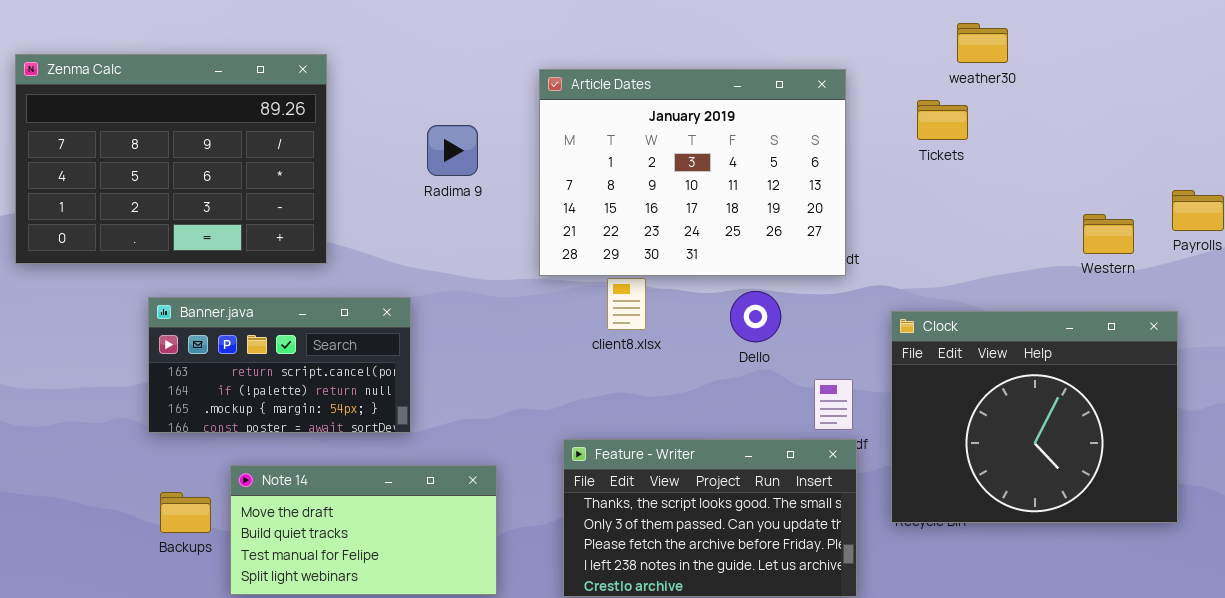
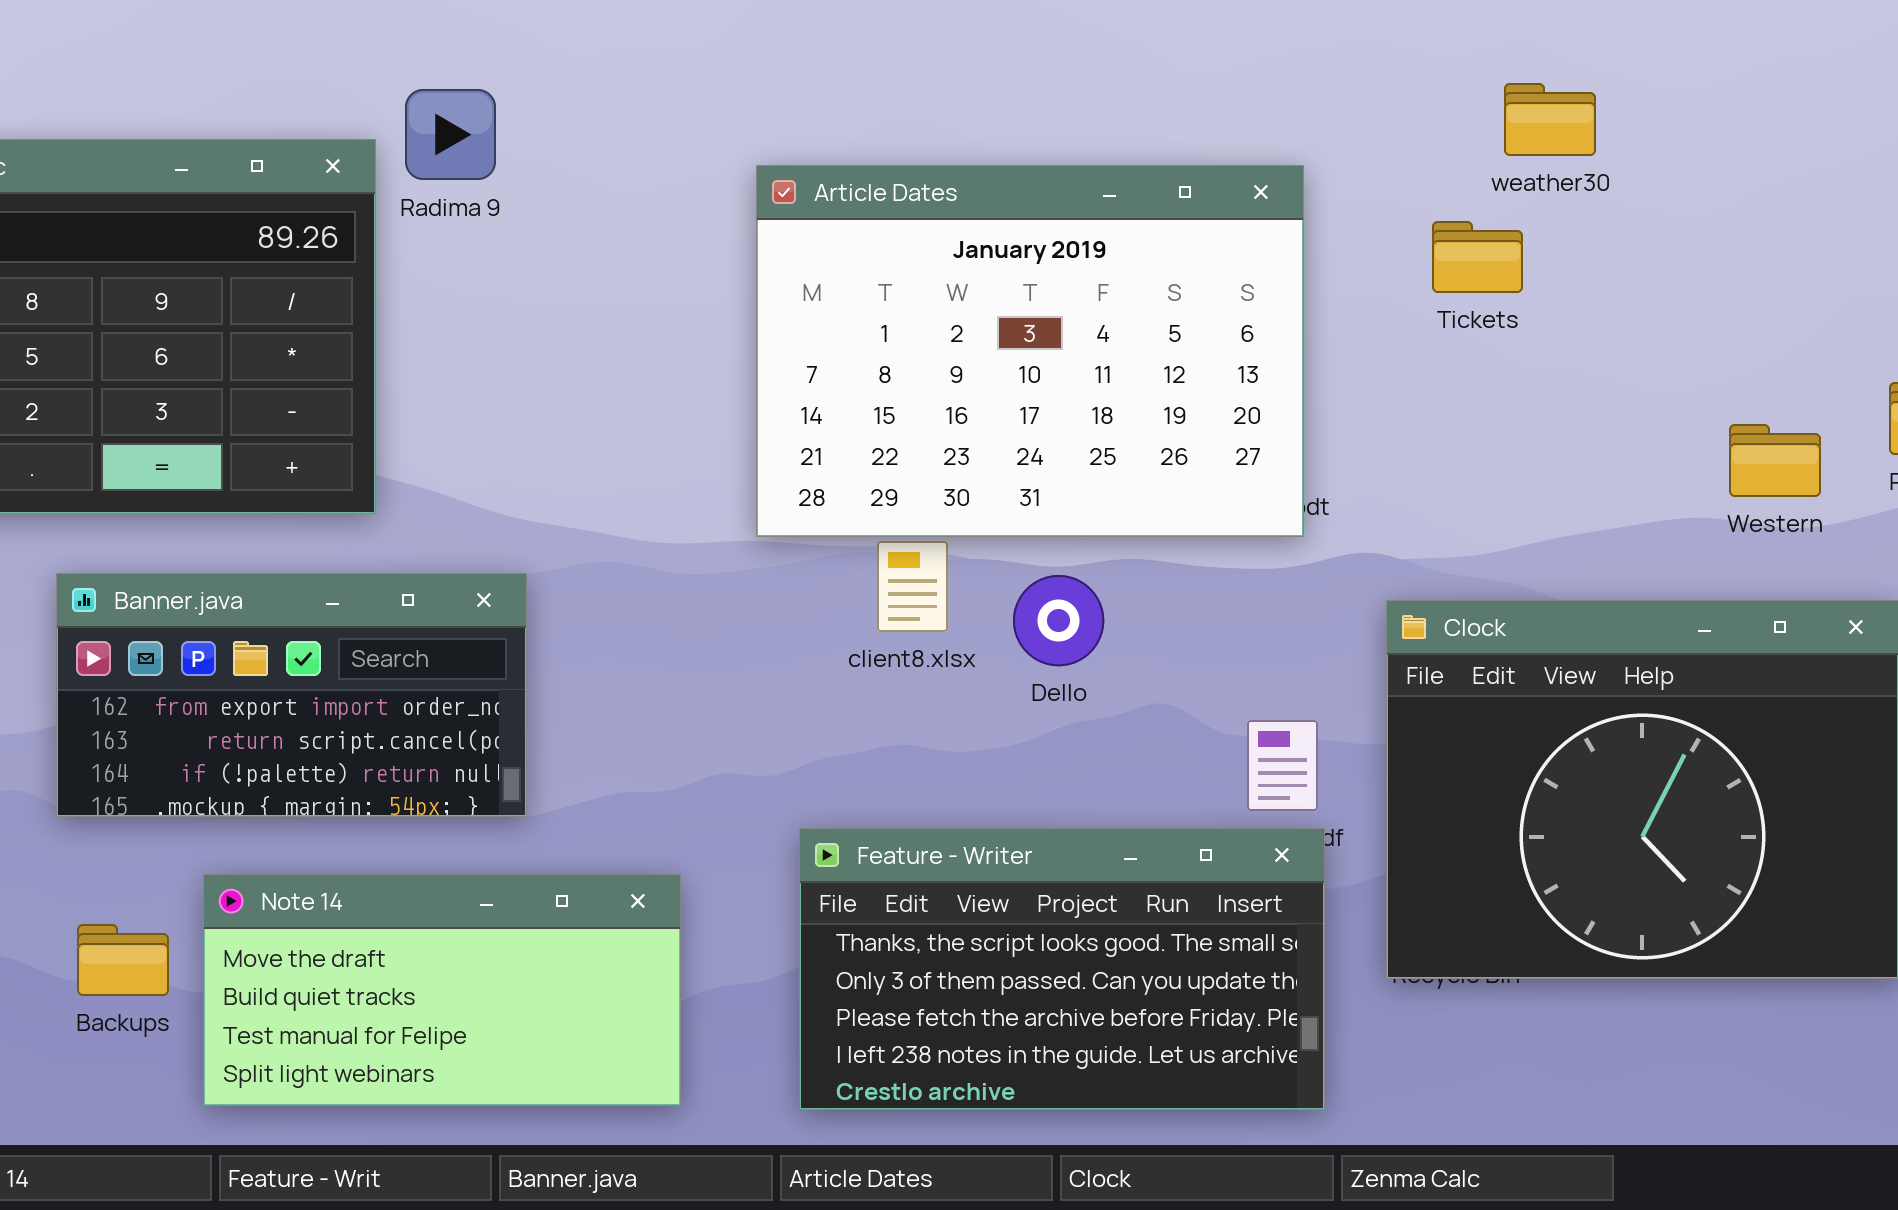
Radima 9: [427,125,478,176] -> [405,89,496,180], moved
Dello: [730,291,781,342] -> [1013,575,1104,666], moved
Banner.java: [148,297,411,433] -> [56,573,527,817], scrolled up 1 row

